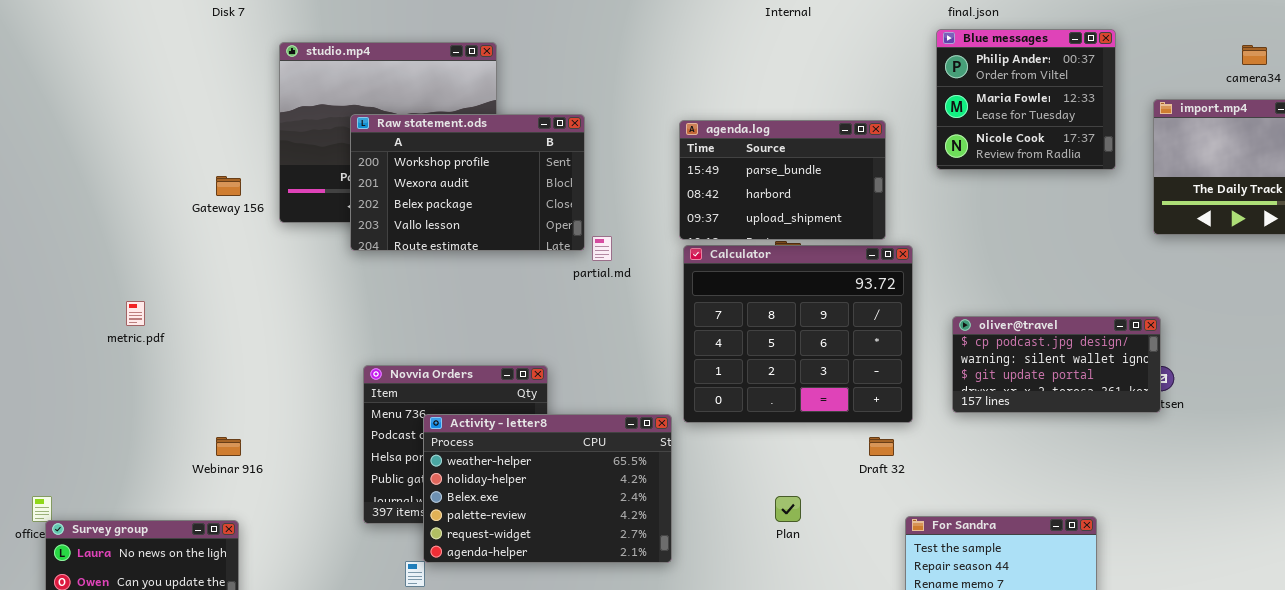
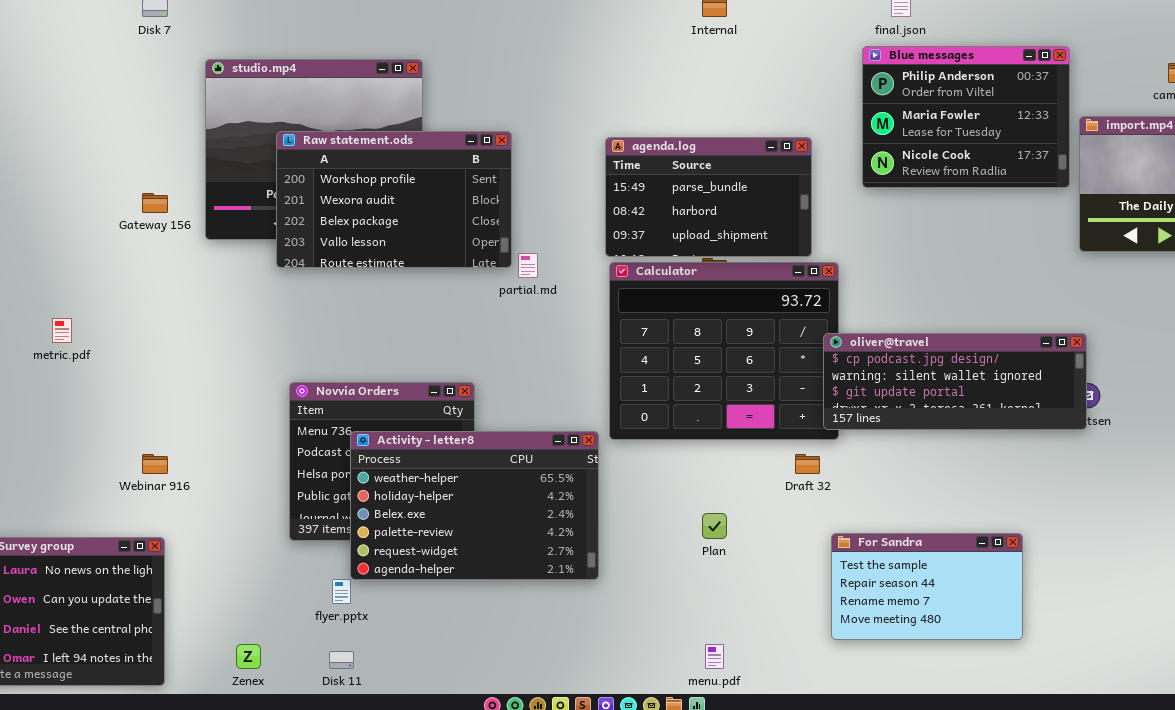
Blue messages: [936,29,1116,170] -> [862,46,1070,188], resized
oliver@travel: [952,316,1161,413] -> [823,333,1087,430], resized

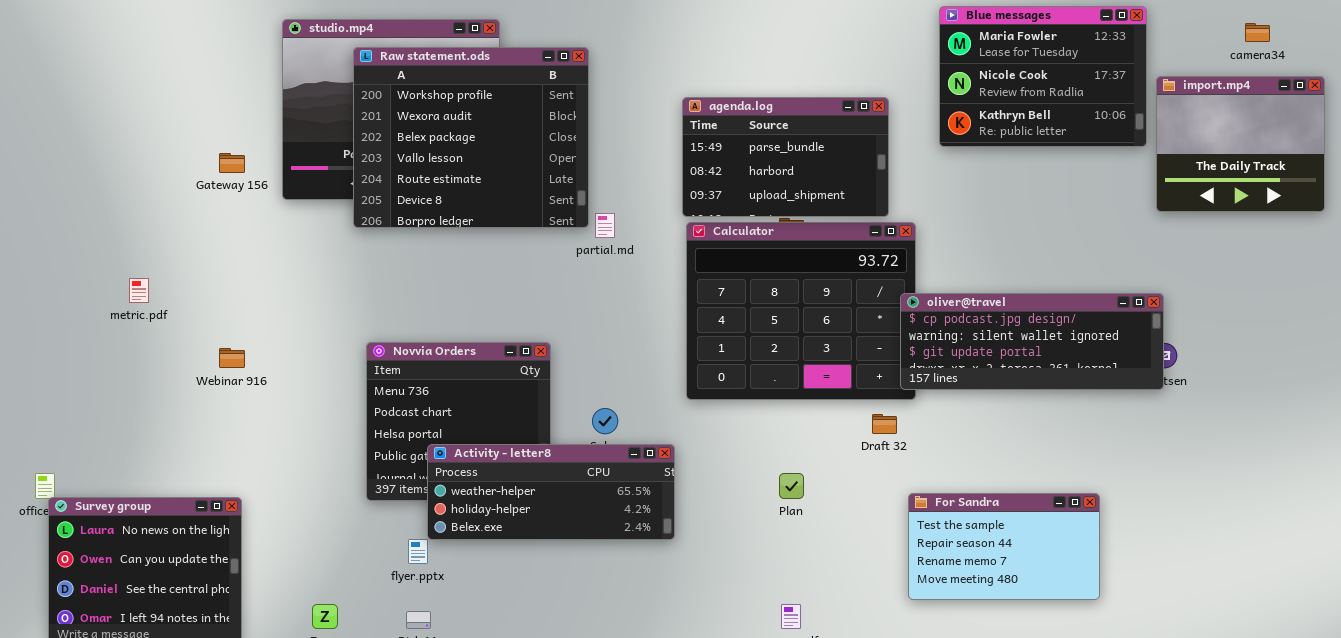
Blue messages: [862,46,1070,188] -> [939,6,1147,147], scrolled down 1 row
Raw statement.ods: [276,131,512,268] -> [353,47,589,228], resized
Activity - letter8: [350,431,599,580] -> [427,444,675,540], resized
Webinar 916: [142,454,168,474] -> [219,348,245,368], moved

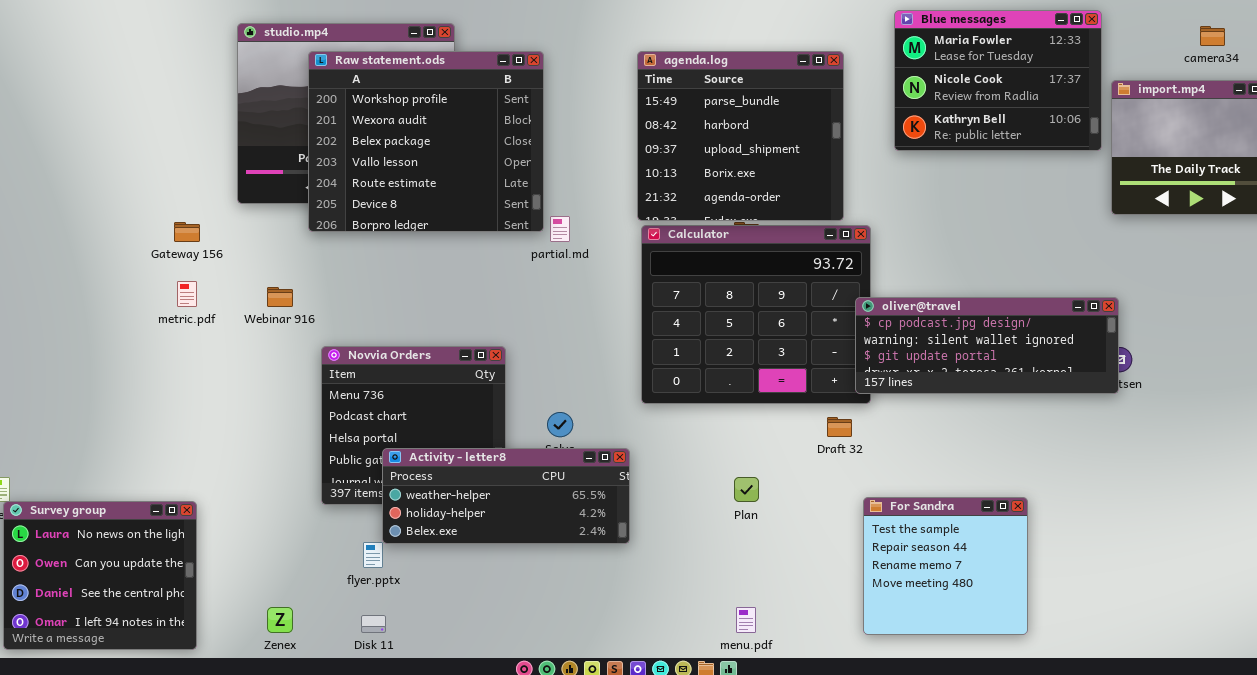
agenda.log: [682,97,889,217] -> [637,51,844,221], resized
Gateway 156: [219,153,245,173] -> [174,222,200,242], moved
metric.pdf: [129,278,149,303] -> [177,281,197,307], moved
Webinar 916: [219,348,245,368] -> [267,287,293,307], moved
For Sandra: [908,493,1100,600] -> [863,497,1028,635], resized

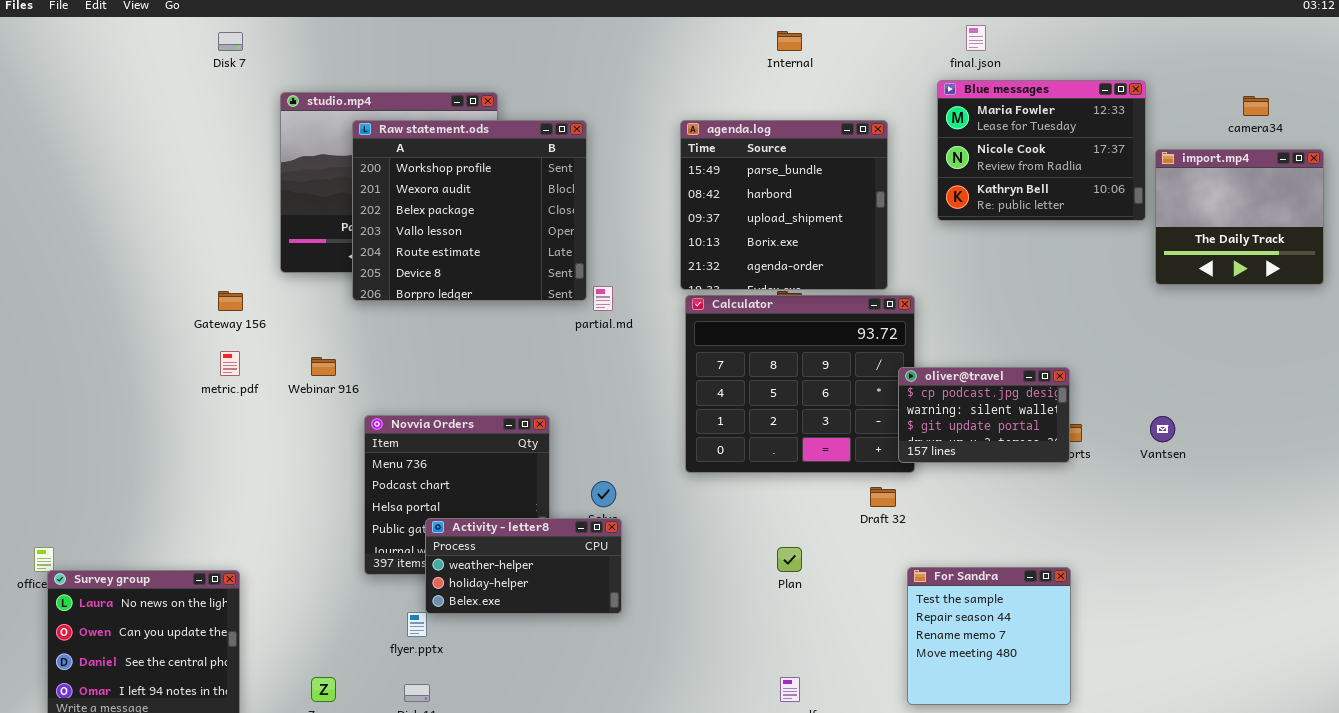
oliver@travel: [855,297,1119,394] -> [898,367,1070,463], resized
Activity - letter8: [382,448,630,544] -> [425,518,622,614], resized

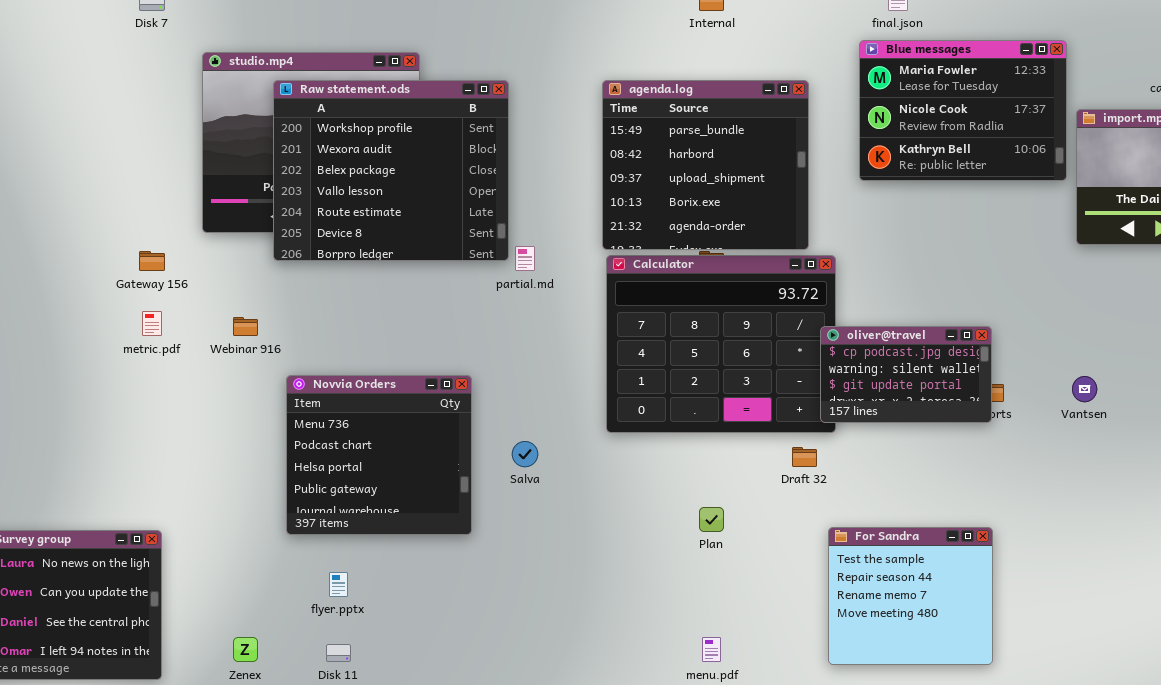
Activity - letter8: [425,518,622,614] -> none, closed

